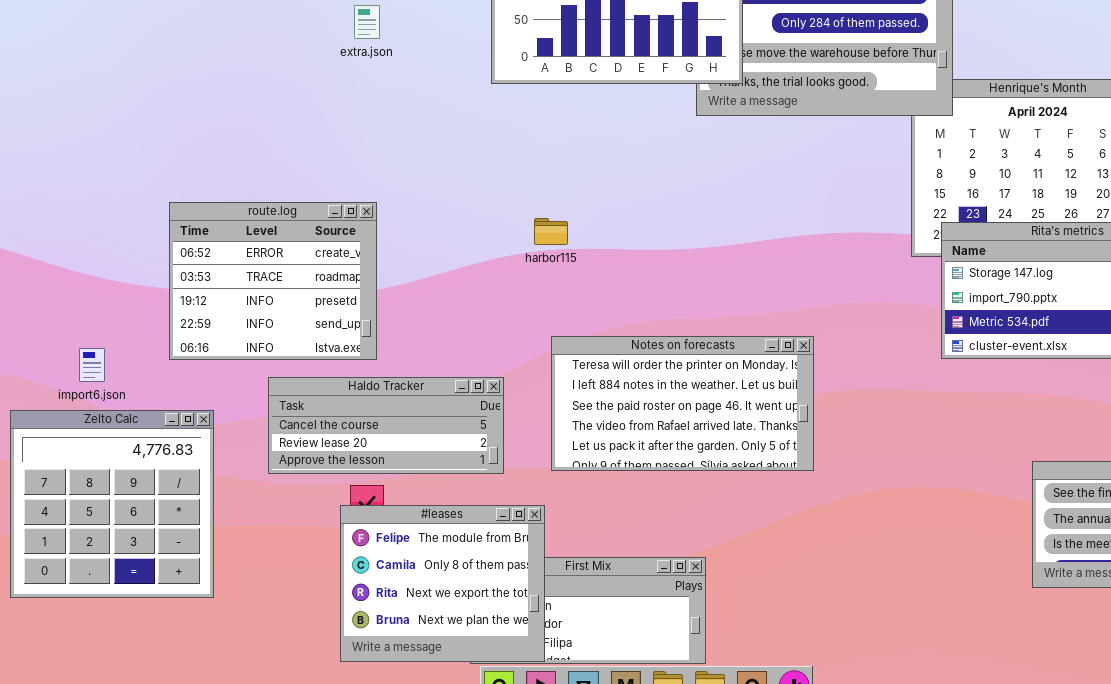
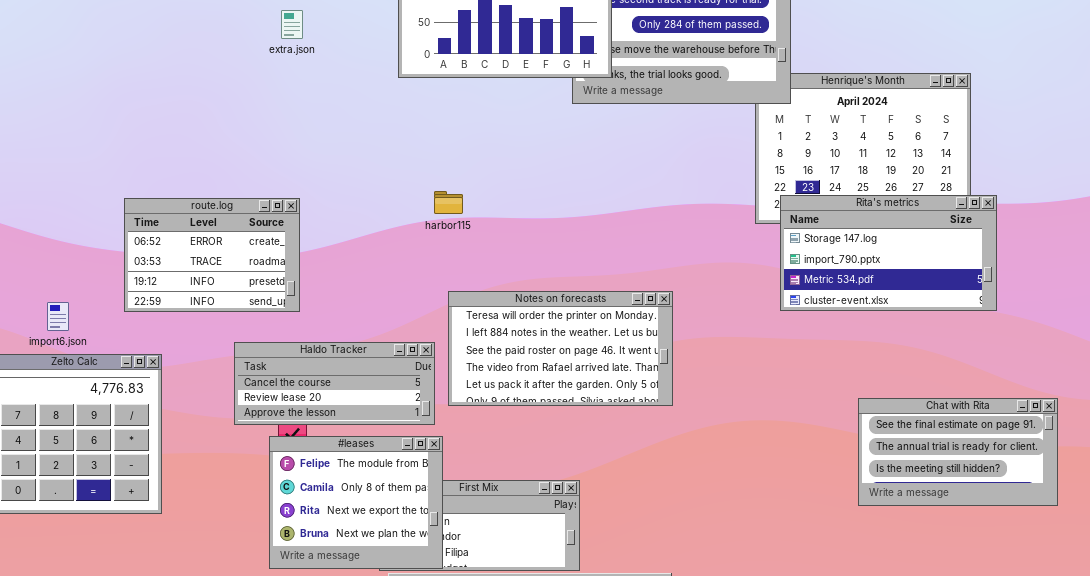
route.log: [169,202,377,360] -> [124,198,300,312], resized
Haldo Tracker: [268,377,504,474] -> [234,342,435,425], moved

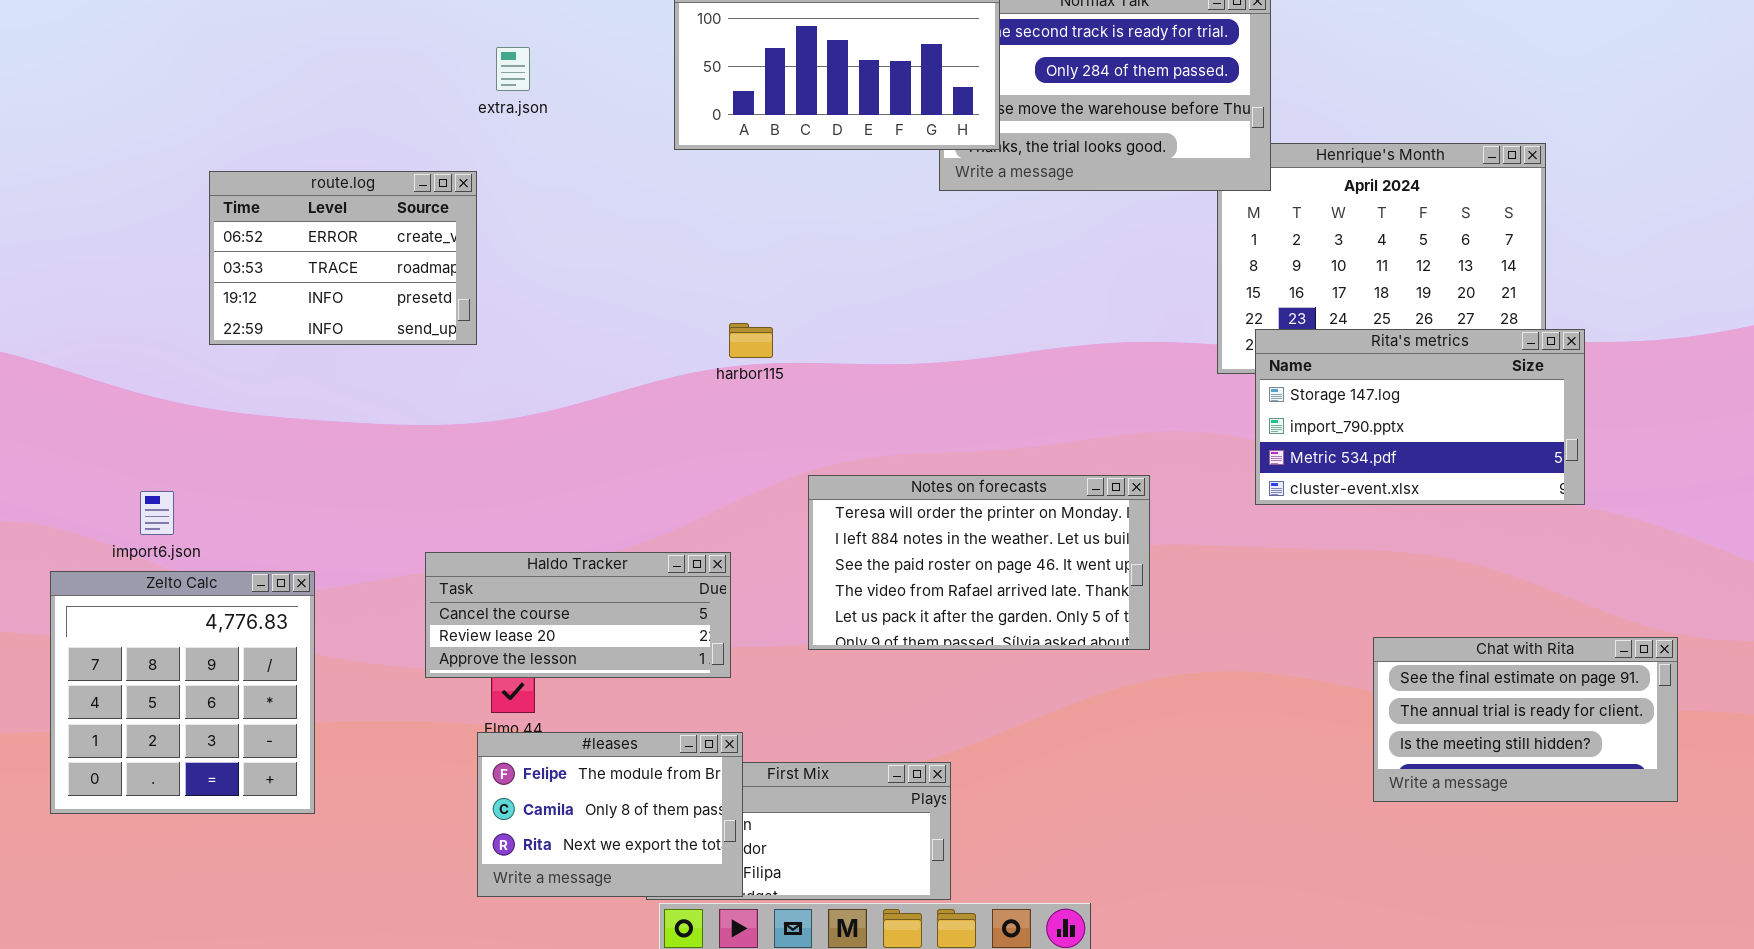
route.log: [124,198,300,312] -> [209,171,477,345], moved
Notes on forecasts: [448,291,673,406] -> [808,475,1150,650], moved
#leases: [269,436,443,569] -> [477,732,743,897], resized

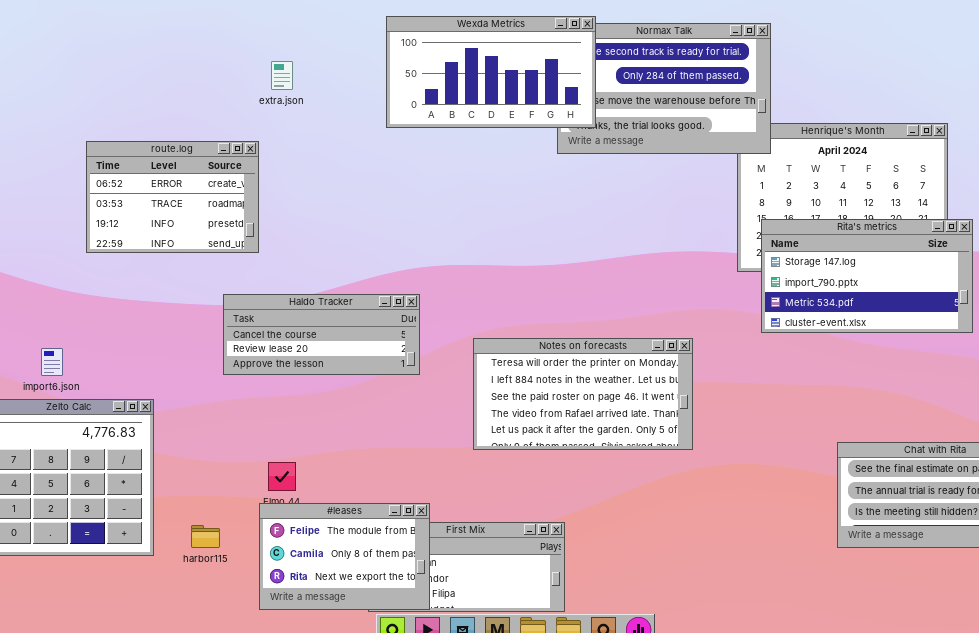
harbor115: [729,323,773,358] -> [191,525,220,548], moved
Rita's metrics: [1255,329,1585,505] -> [761,219,973,333], moved
Haldo Tracker: [425,552,731,678] -> [223,294,420,375], moved

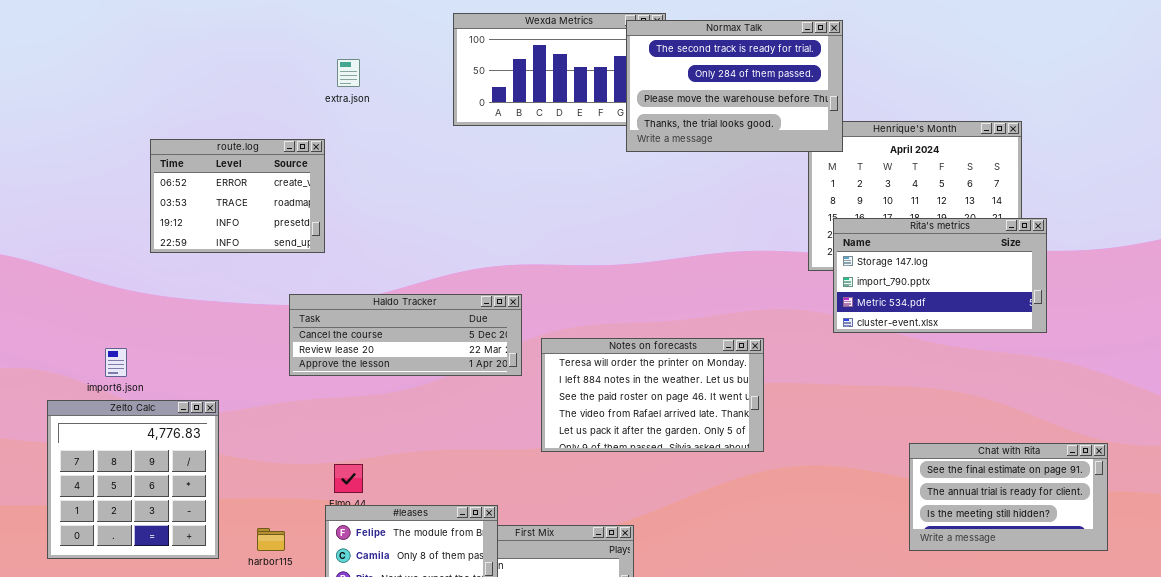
Normax Talk: [557,23,771,154] -> [626,20,843,152], raised
Haldo Tracker: [223,294,420,375] -> [289,294,522,376], resized

